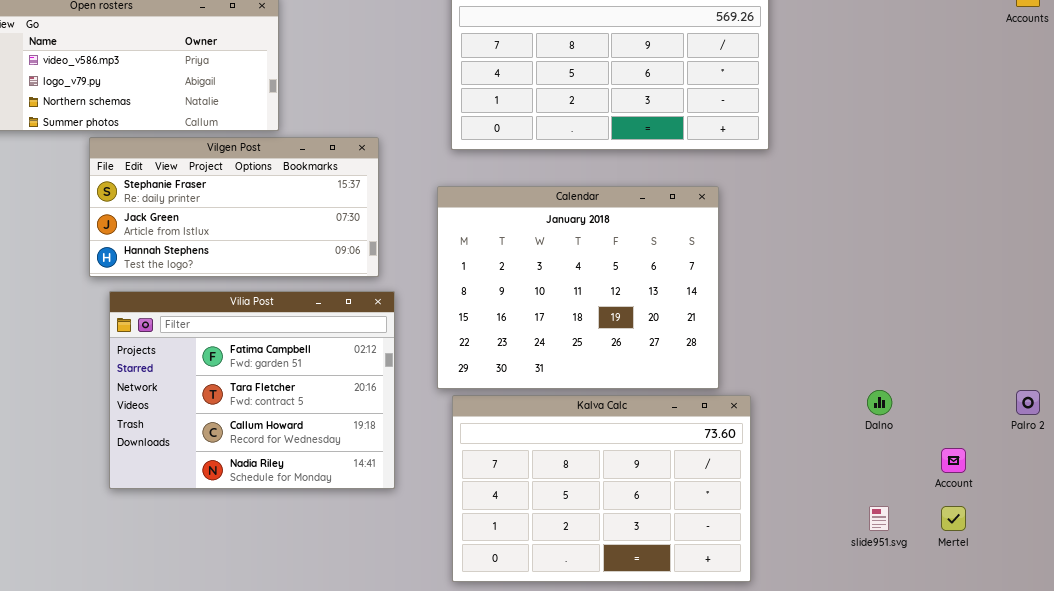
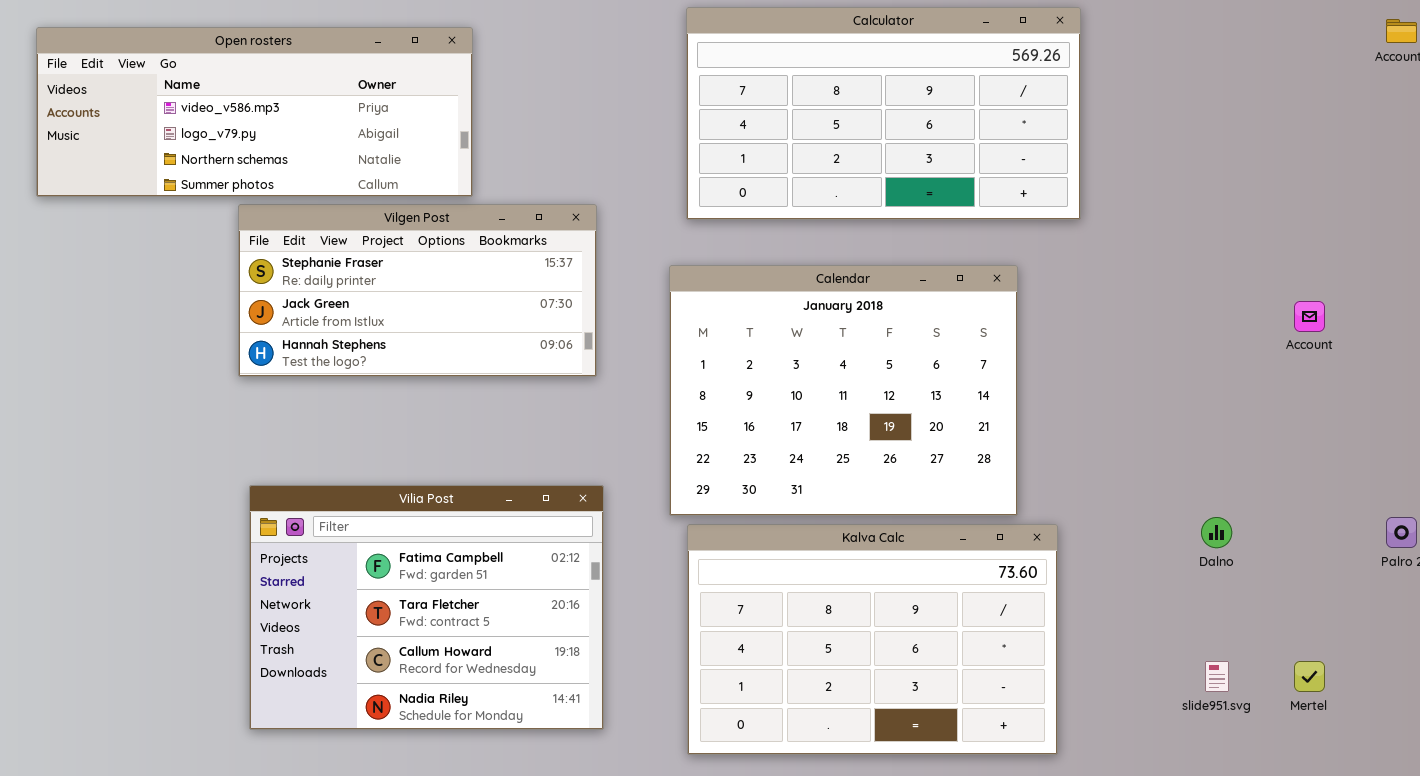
Vilia Post: [109,291,395,489] -> [249,485,604,730], moved
Account: [941,448,966,473] -> [1294,301,1325,332], moved

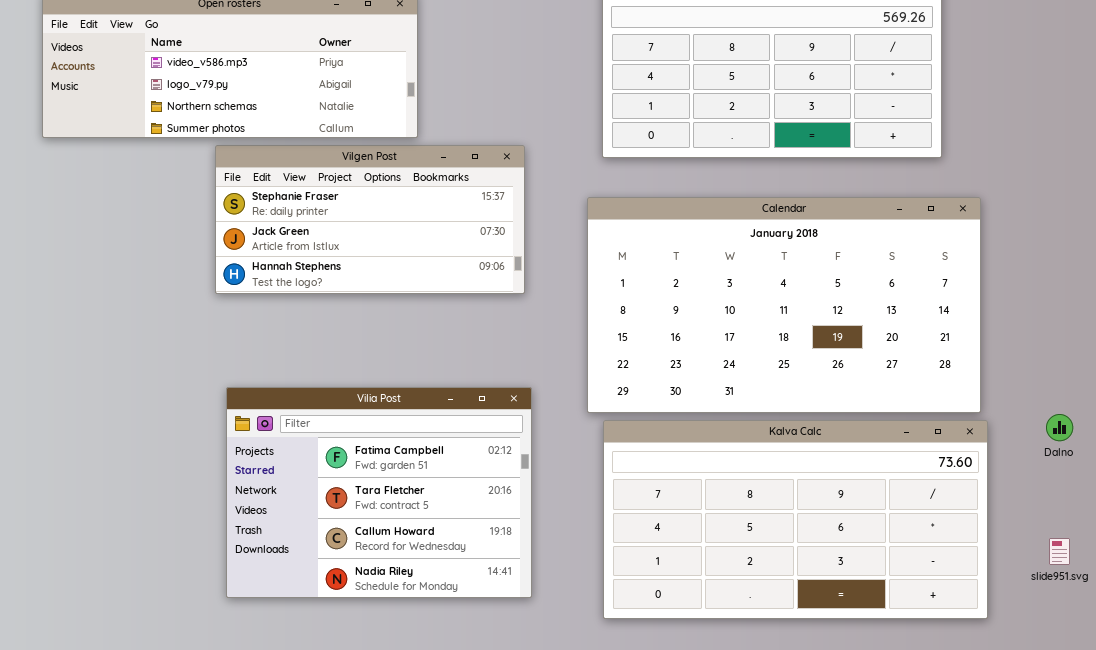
Calendar: [669,265,1018,516] -> [587,197,981,413], resized
Kalva Calc: [687,524,1058,755] -> [603,420,988,619], resized

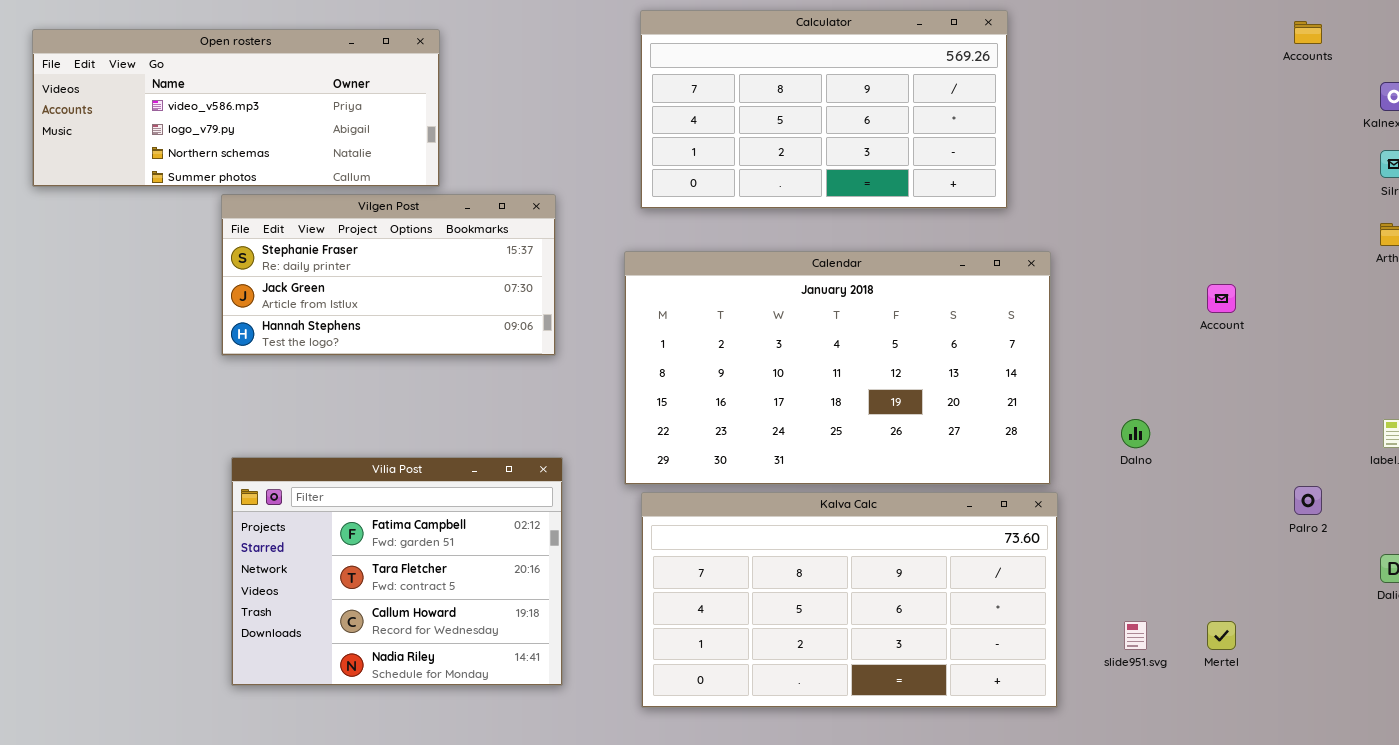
Dalno: [1046,414,1073,441] -> [1121,419,1150,448], moved

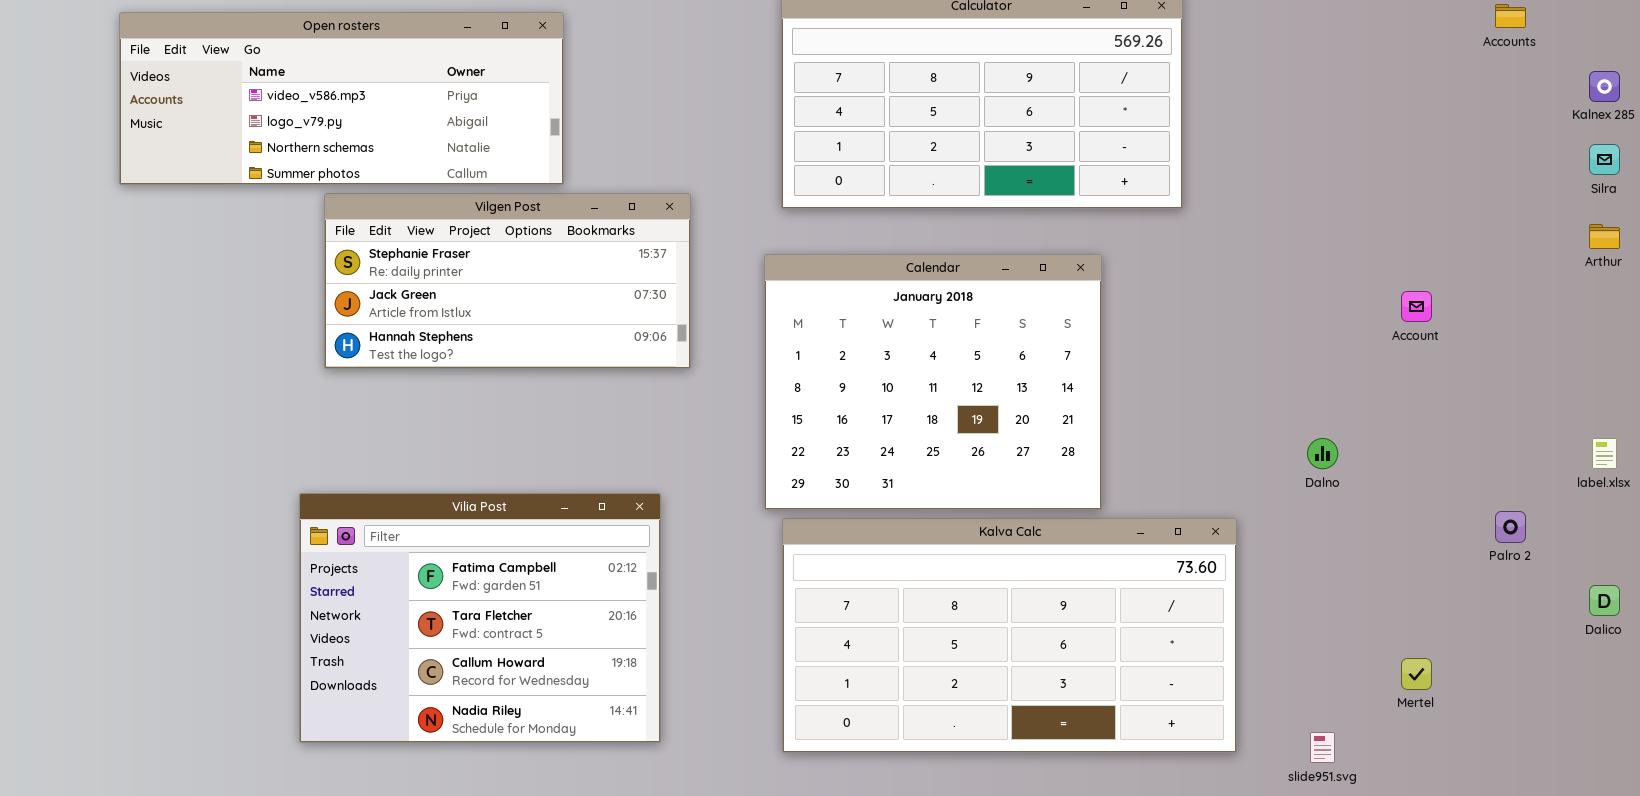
Calendar: [624,251,1051,485] -> [764,254,1102,510], resized
Vilia Post: [231,457,563,686] -> [299,493,661,743], moved
slide951.svg: [1124,621,1147,650] -> [1310,732,1335,763], moved

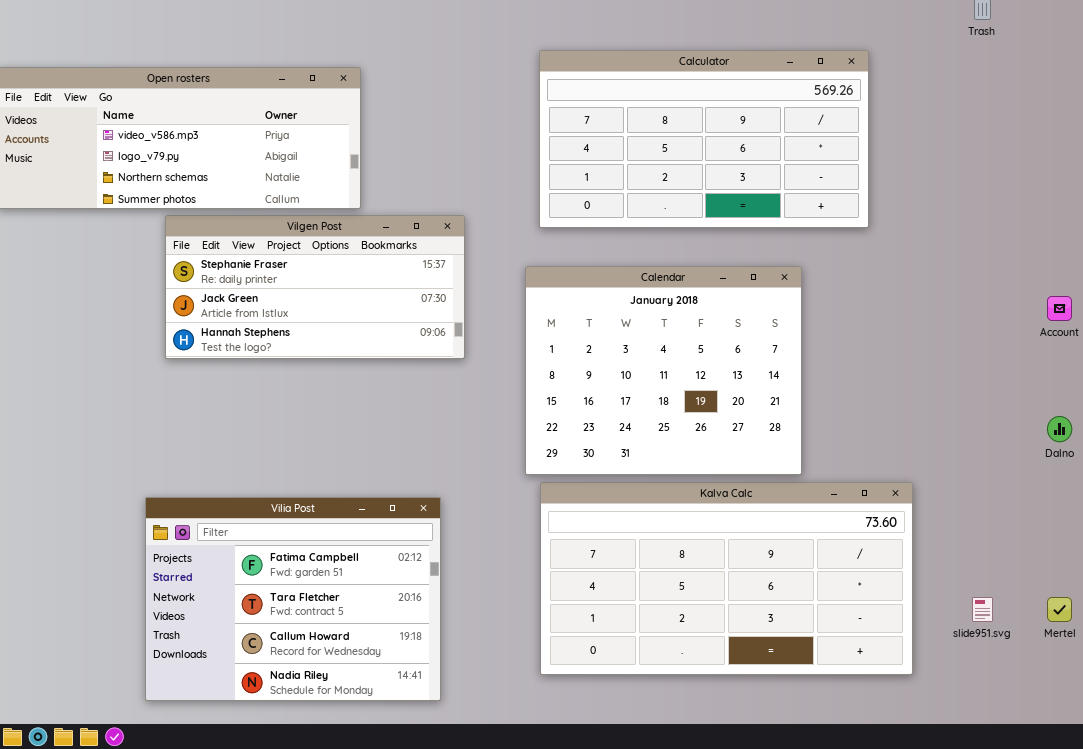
Dalno: [1307,438,1338,469] -> [1047,416,1072,442], moved
Vilia Post: [299,493,661,743] -> [145,497,441,701], moved
slide951.svg: [1310,732,1335,763] -> [972,597,993,622], moved

